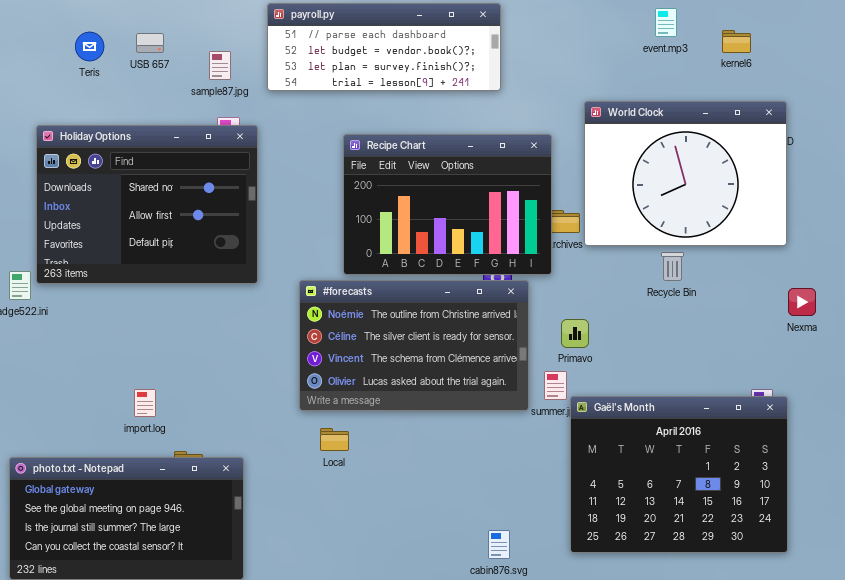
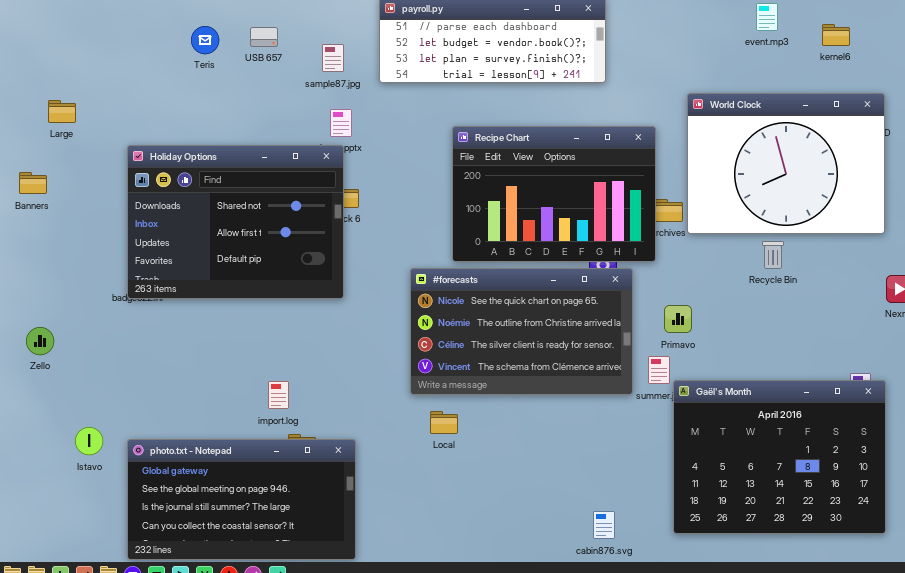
Holiday Options: [36,125,258,284] -> [127,145,344,299], moved
#forecasts: [299,280,529,411] -> [410,268,633,395], scrolled up 1 row
import.log: [134,389,156,417] -> [268,381,289,409], moved

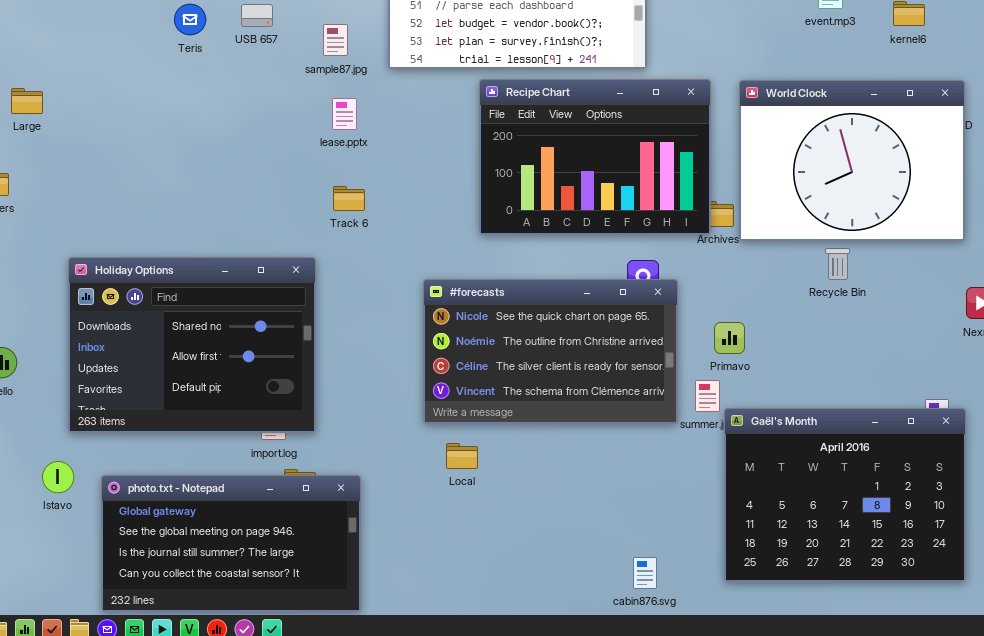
Recipe Chart: [452,126,656,262] -> [479,79,711,235], moved
Holiday Options: [127,145,344,299] -> [68,257,316,433], moved

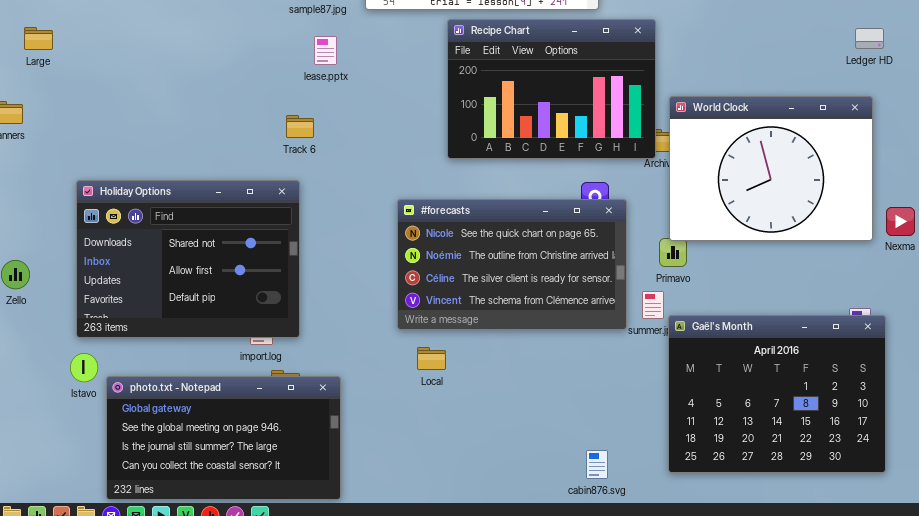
World Clock: [739,80,965,241] -> [669,96,873,241], moved
Track 6: [333,186,365,211] -> [286,115,314,138], moved
Istavo: [42,461,74,493] -> [70,353,98,382], moved

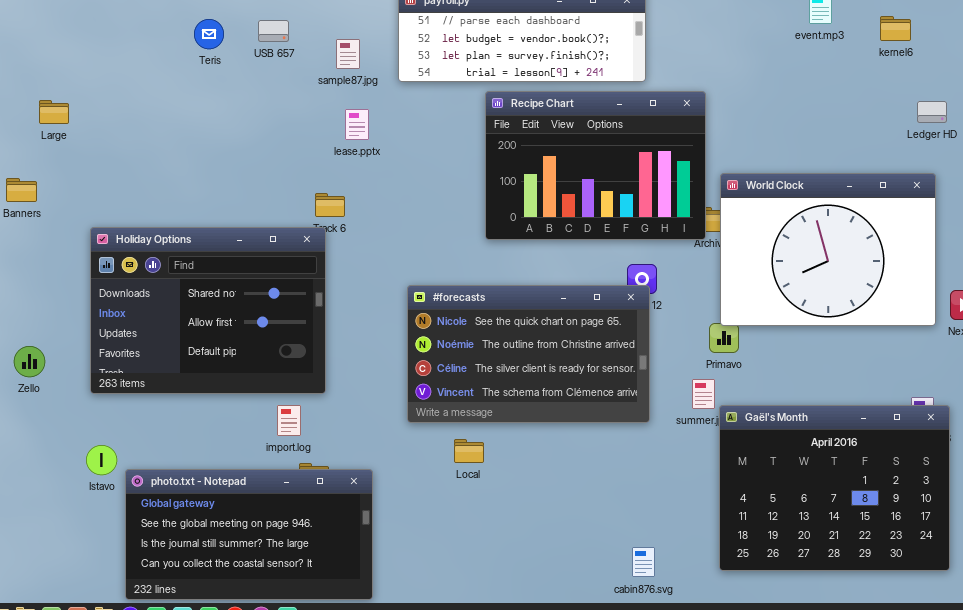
Holiday Options: [76,180,300,338] -> [90,227,326,394], moved
#forecasts: [397,199,627,330] -> [407,285,650,423], moved

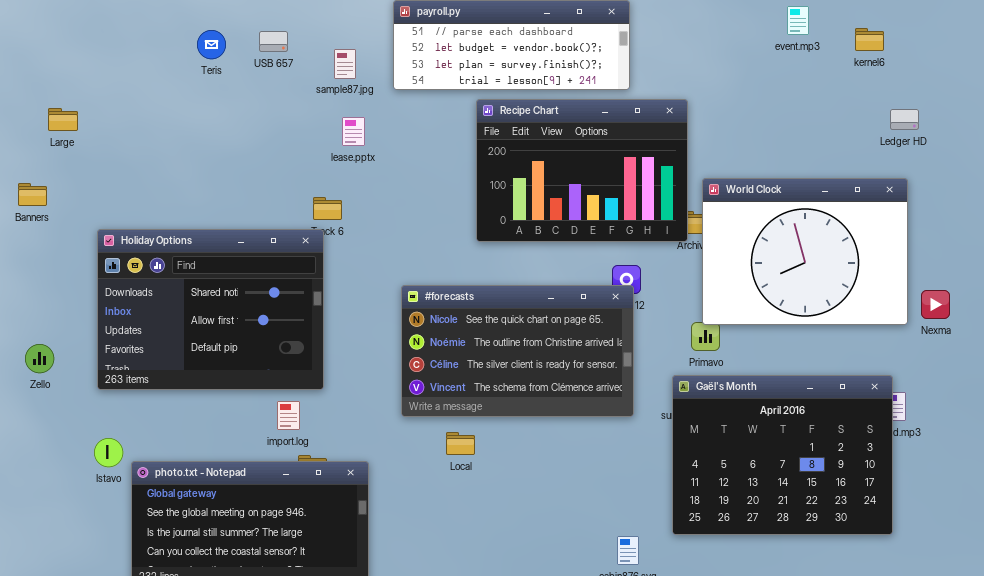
Gaël's Month: [719,405,950,571] -> [672,375,893,535], moved

